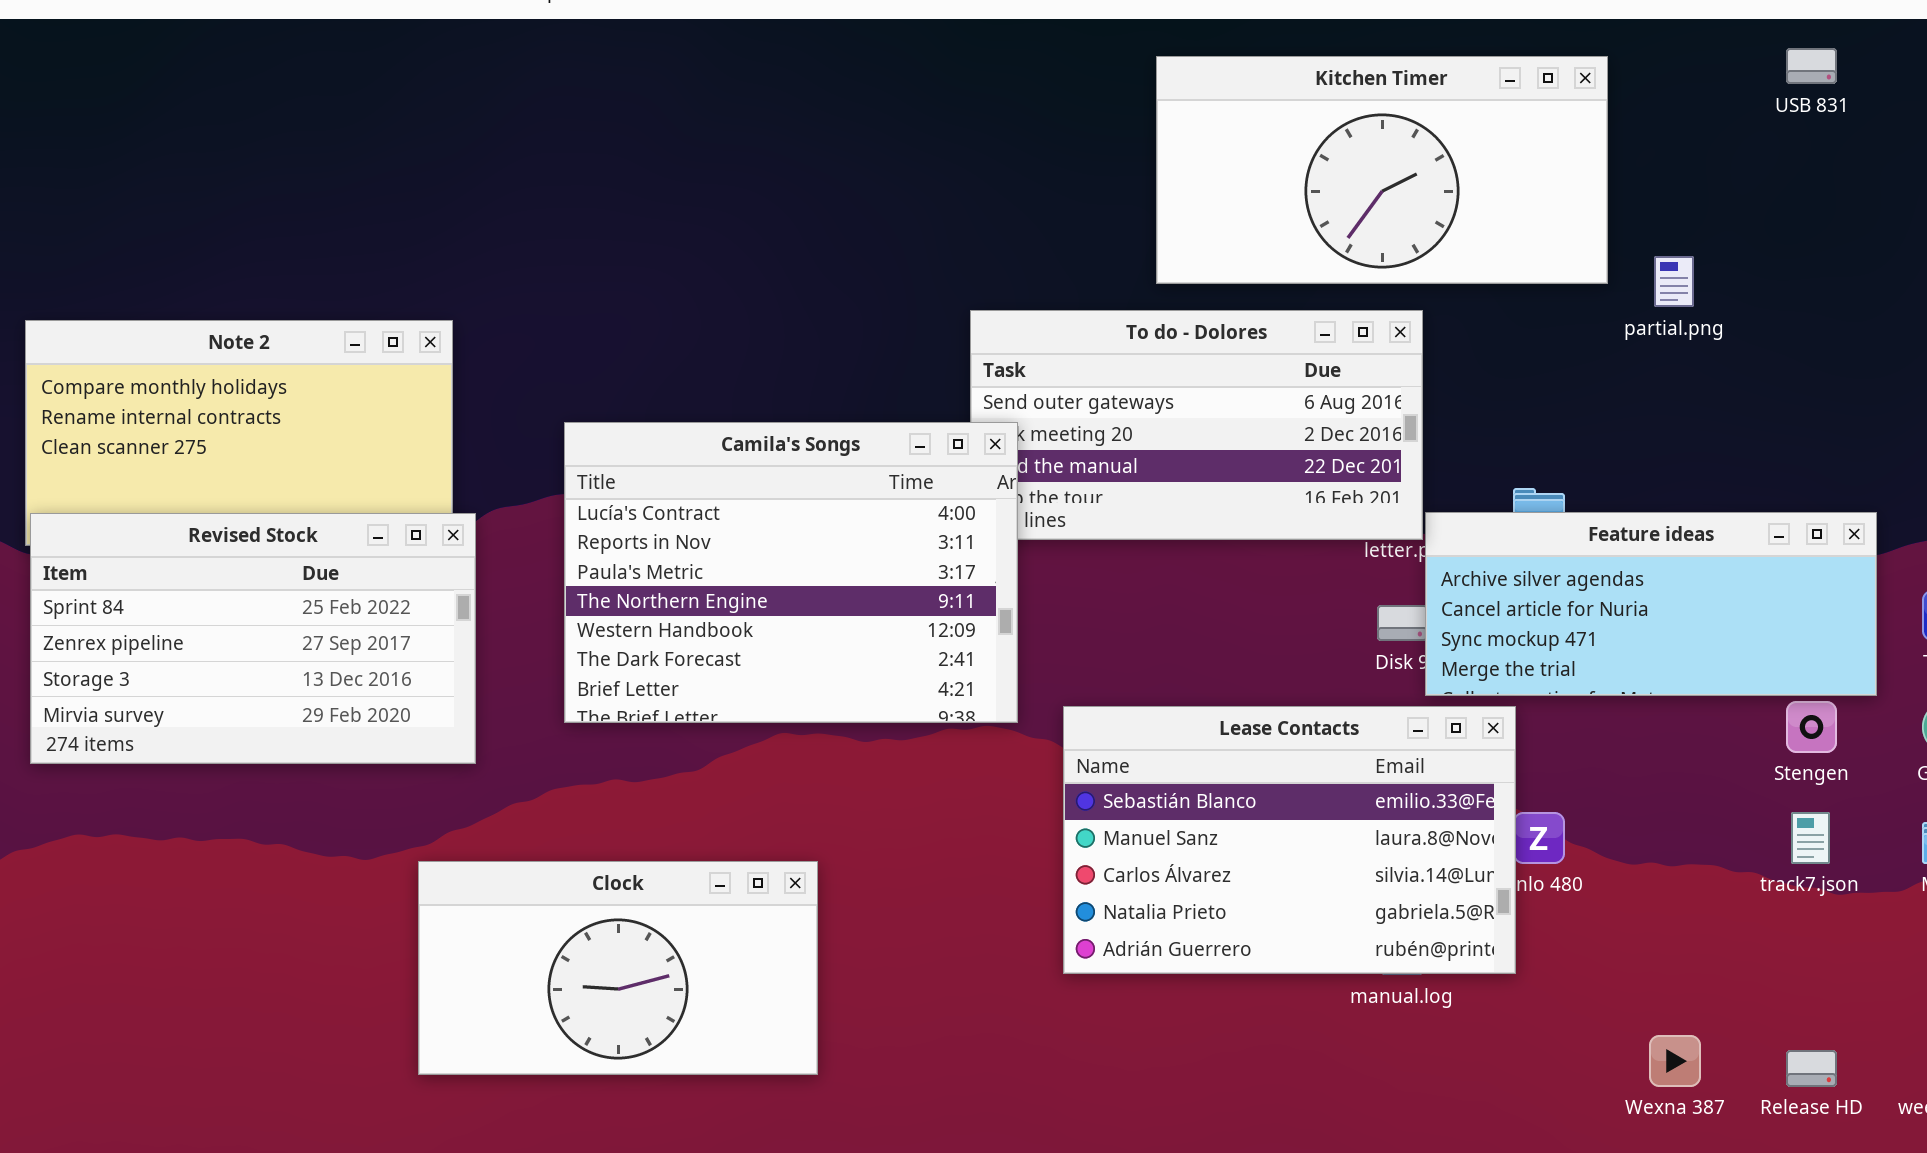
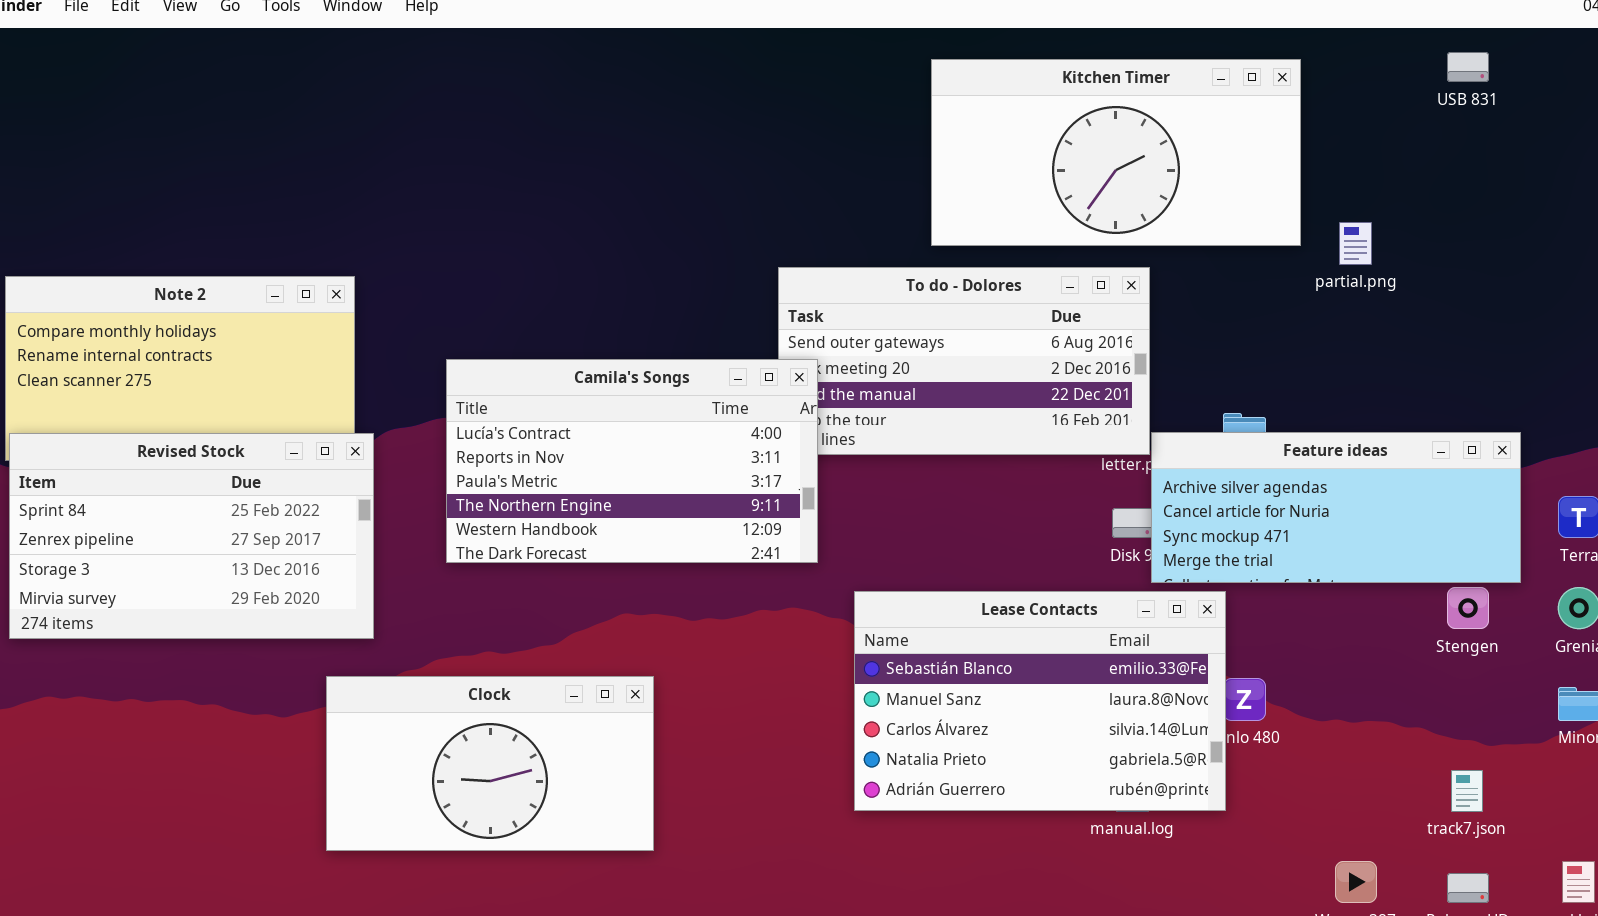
Camila's Songs: [564,422,1018,723] -> [446,359,818,563], resized
track7.json: [1791,812,1830,864] -> [1451,770,1483,812], moved
Clock: [418,861,818,1075] -> [326,676,654,851], moved

